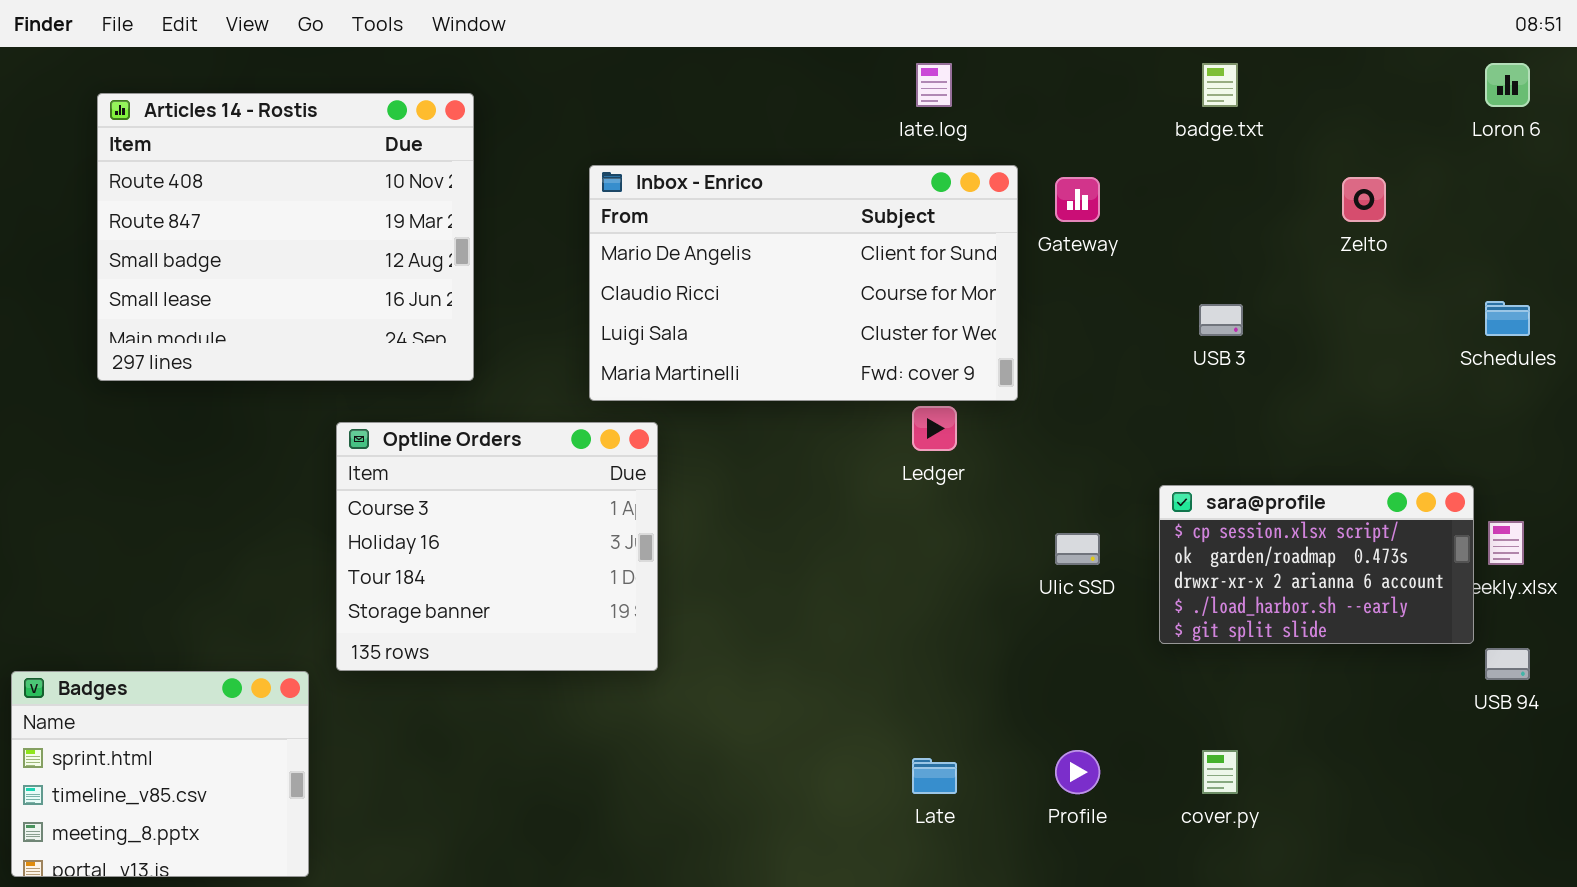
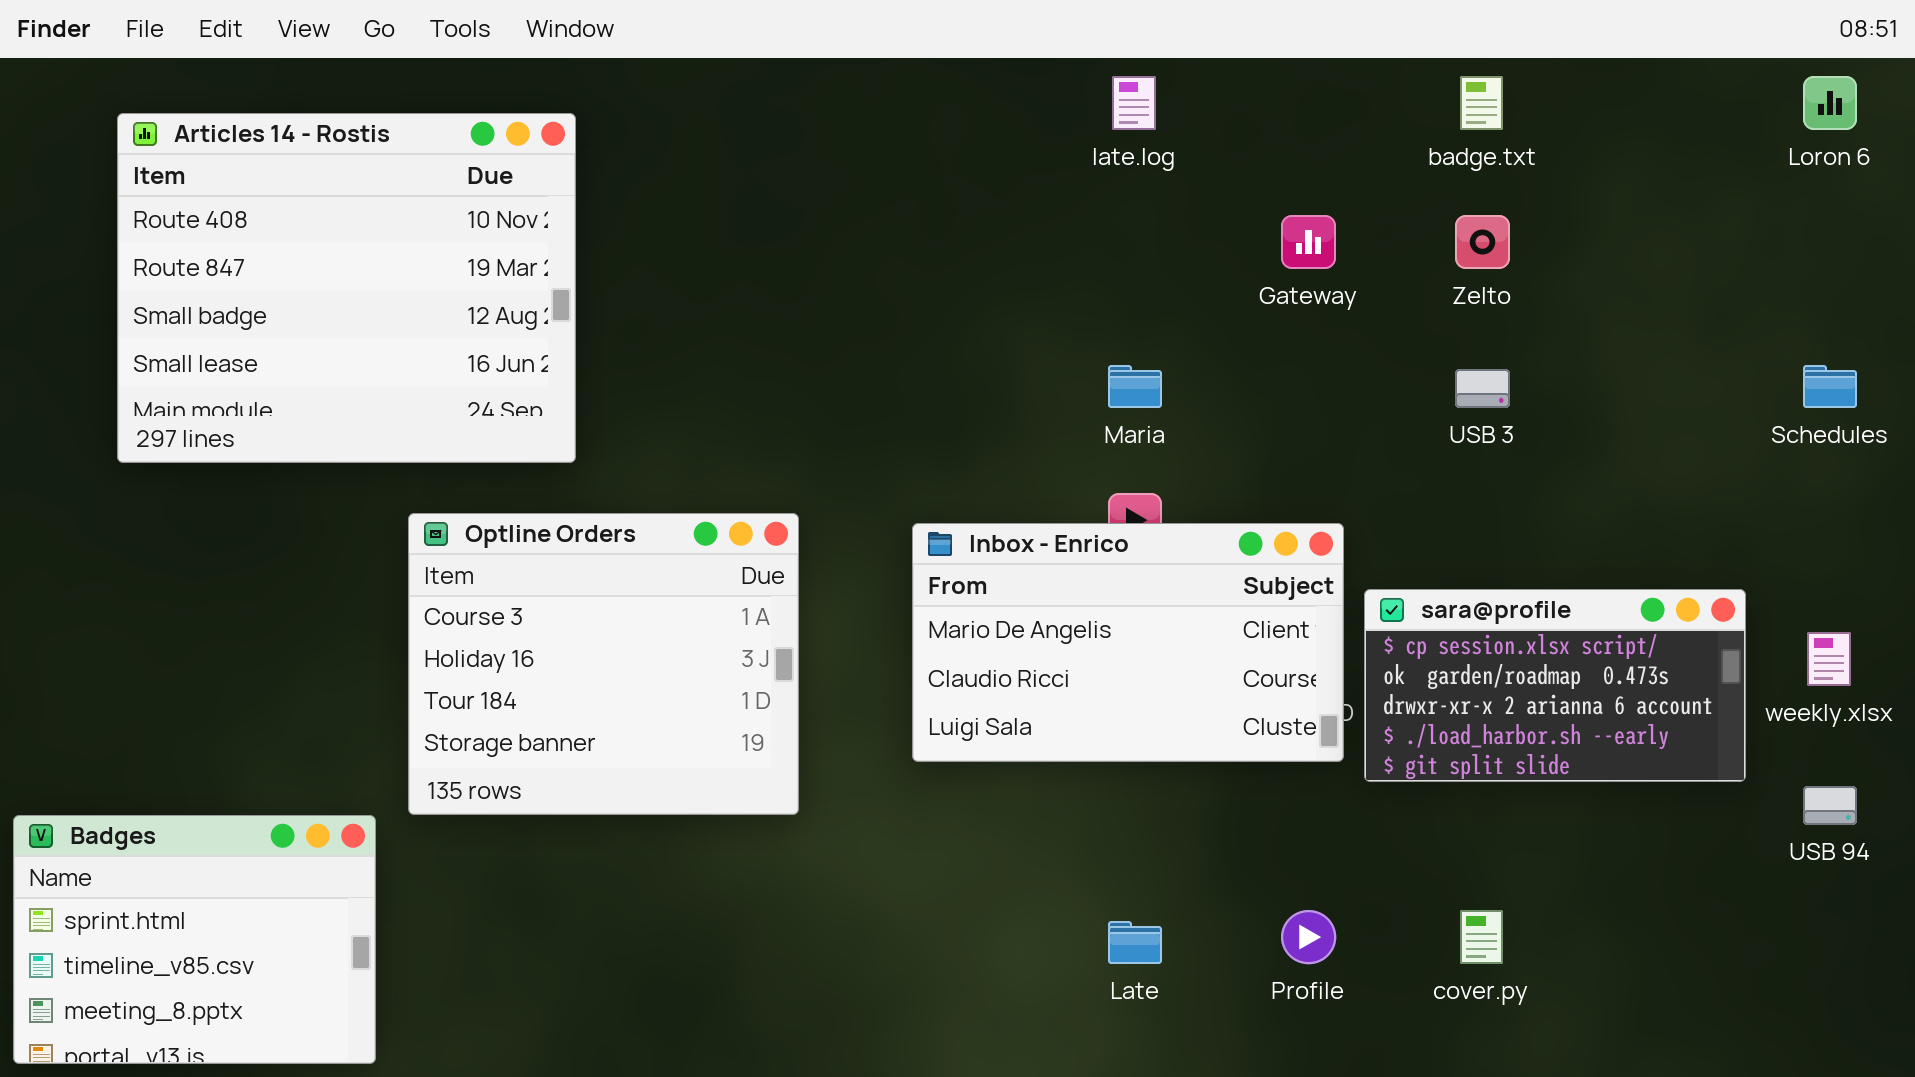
Inbox - Enrico: [589,165,1018,401] -> [912,523,1344,762], moved, resized
Zelto: [1342,177,1386,222] -> [1455,215,1510,269], moved
sara@profile: [1159,485,1474,644] -> [1364,589,1746,782], moved

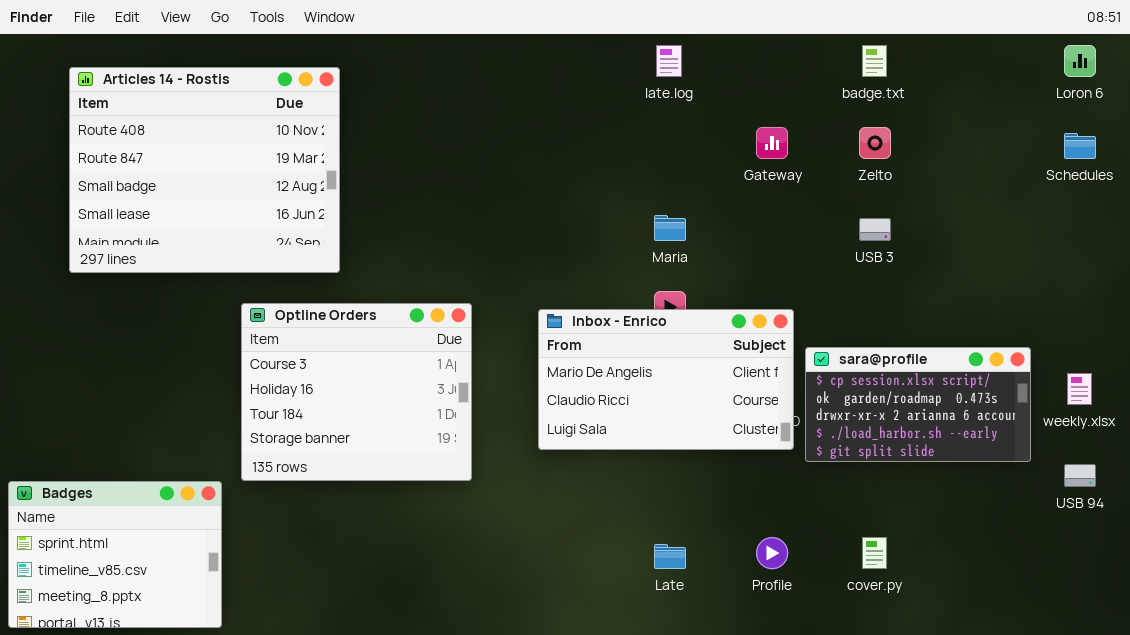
Schedules: [1803,365,1857,408] -> [1064,133,1096,159], moved

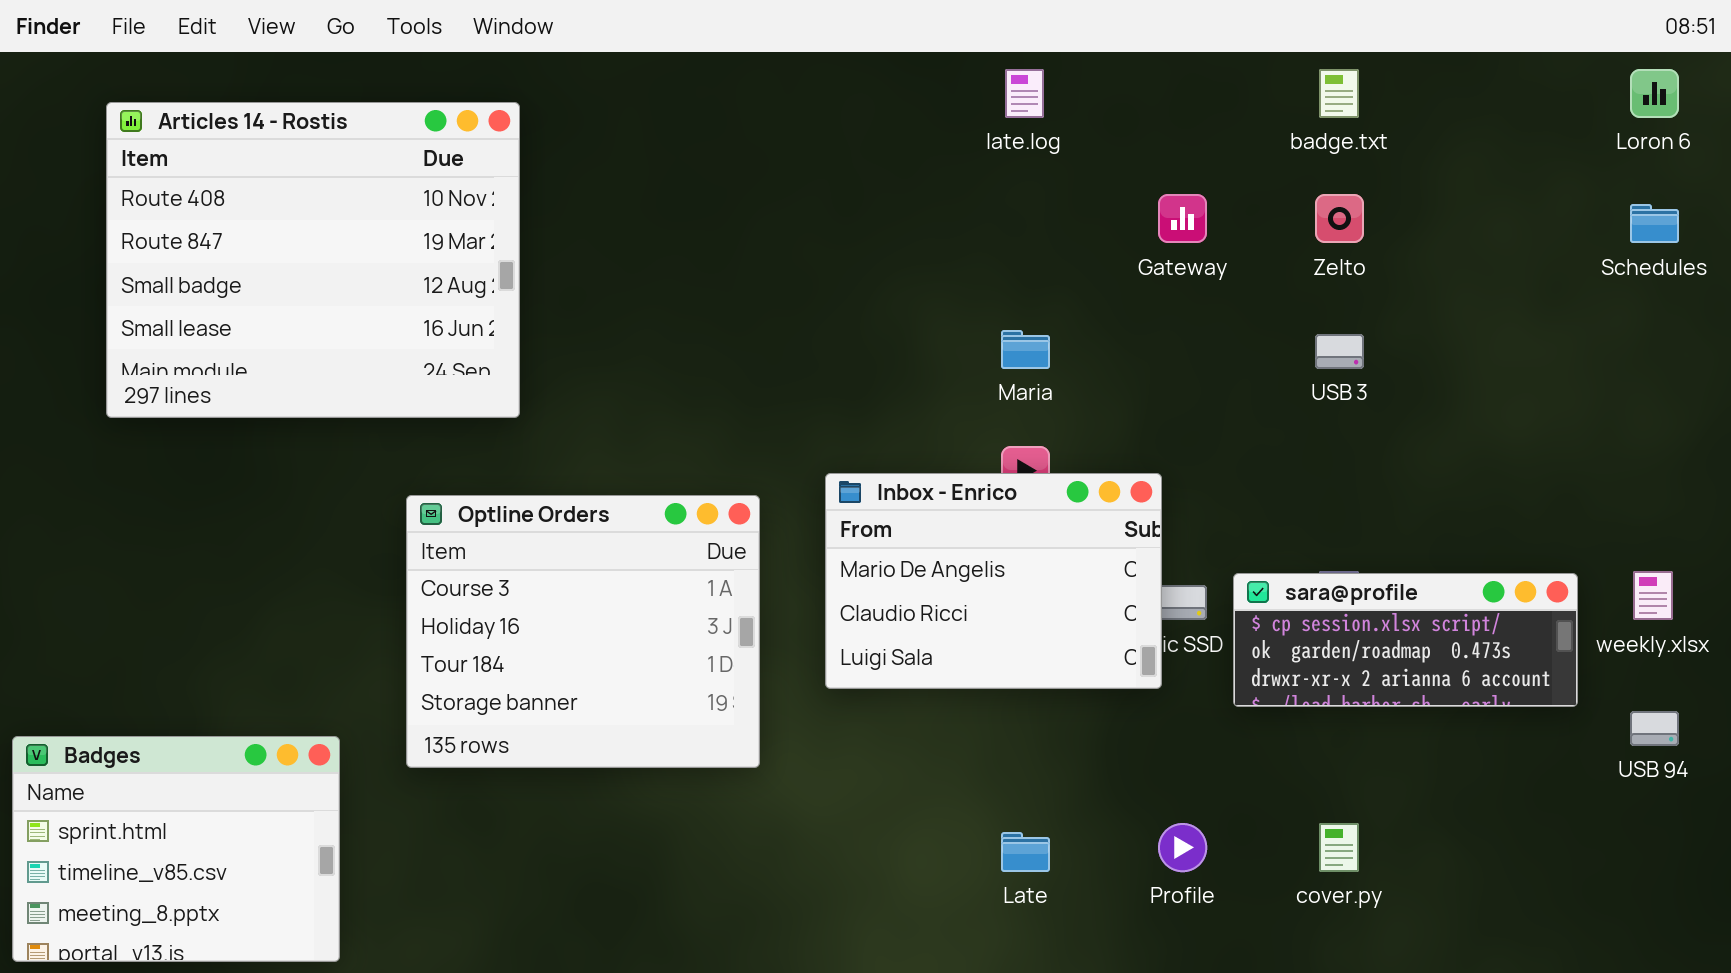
Optline Orders: [241,303,472,481] -> [406,495,760,768], moved
Inbox - Enrico: [538,309,794,450] -> [825,473,1162,689], resized
sara@profile: [805,347,1031,462] -> [1233,573,1578,707], resized

